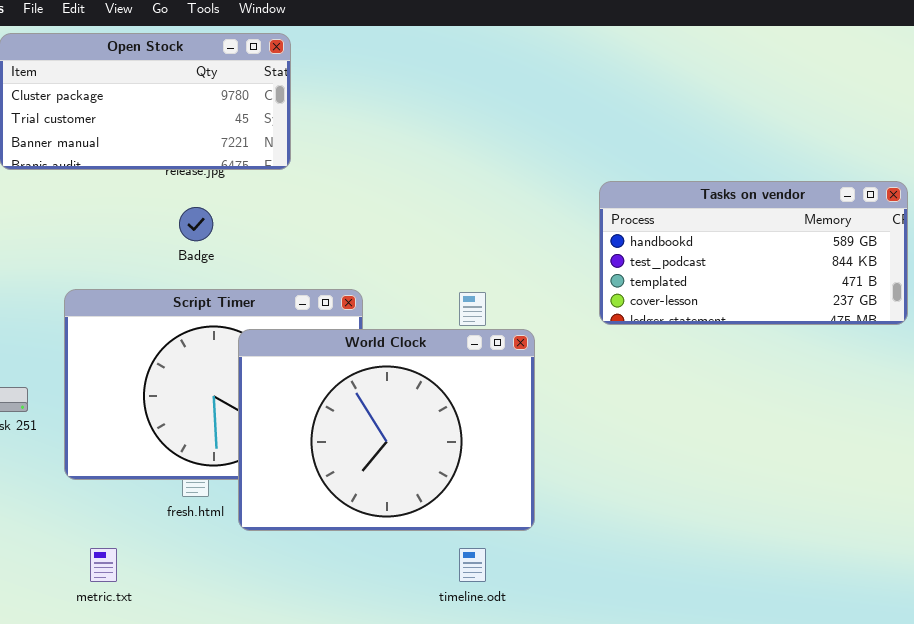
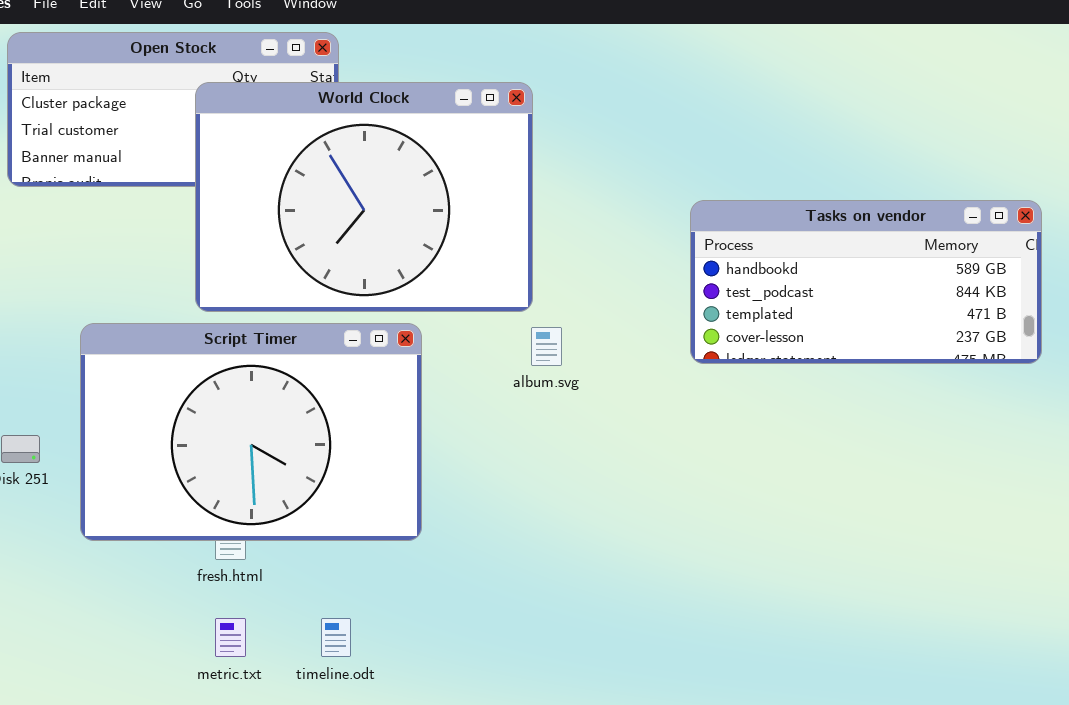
World Clock: [238,329,535,531] -> [195,82,533,312], moved
metric.txt: [90,548,117,582] -> [215,618,246,657], moved
timeline.odt: [459,548,486,582] -> [321,618,351,657], moved

